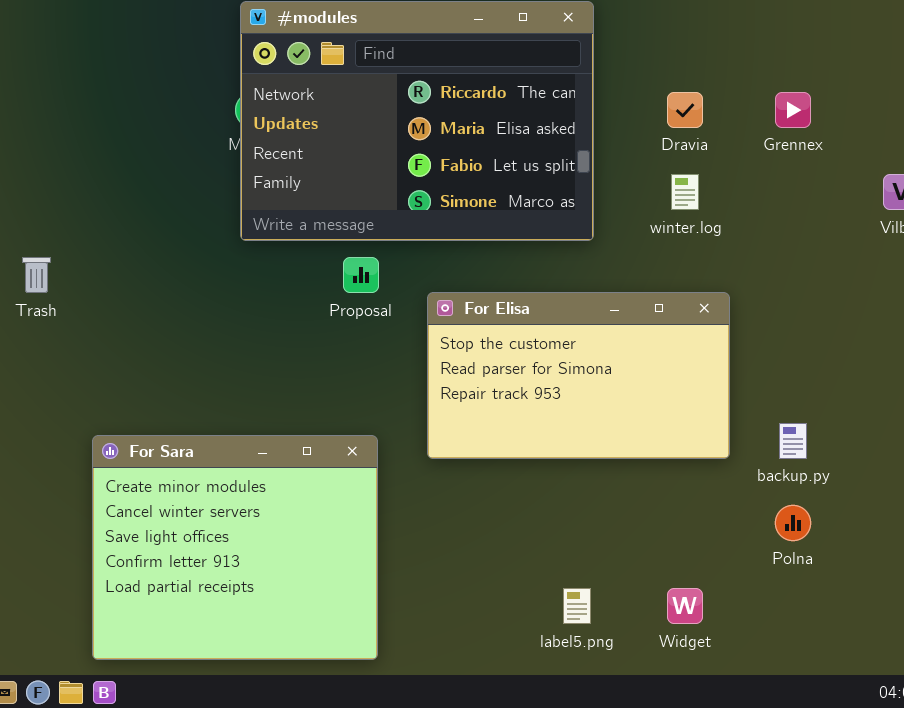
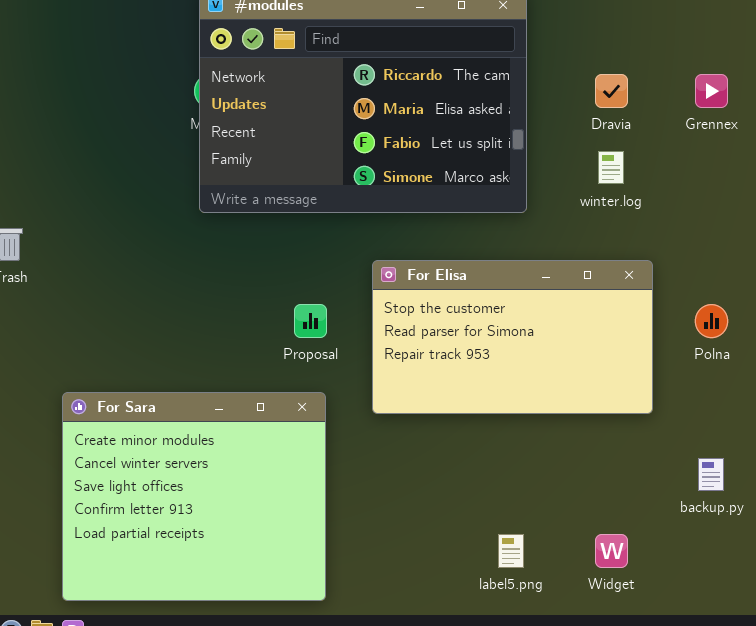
Proposal: [343,257,379,293] -> [294,304,327,338], moved
backup.py: [779,423,807,459] -> [698,458,724,491], moved
Polna: [775,505,811,541] -> [695,304,728,338], moved

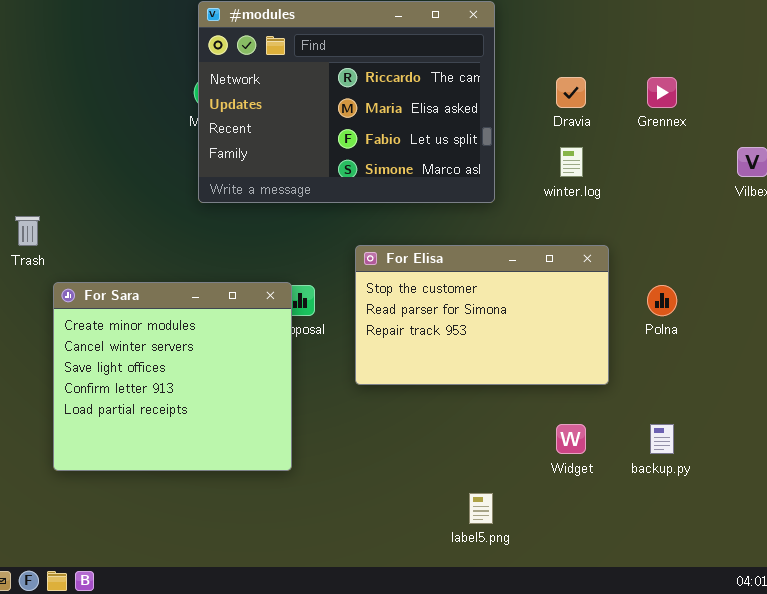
For Sara: [62,392,326,601] -> [53,282,292,471], moved
Widget: [595,534,628,568] -> [556,424,586,454], moved

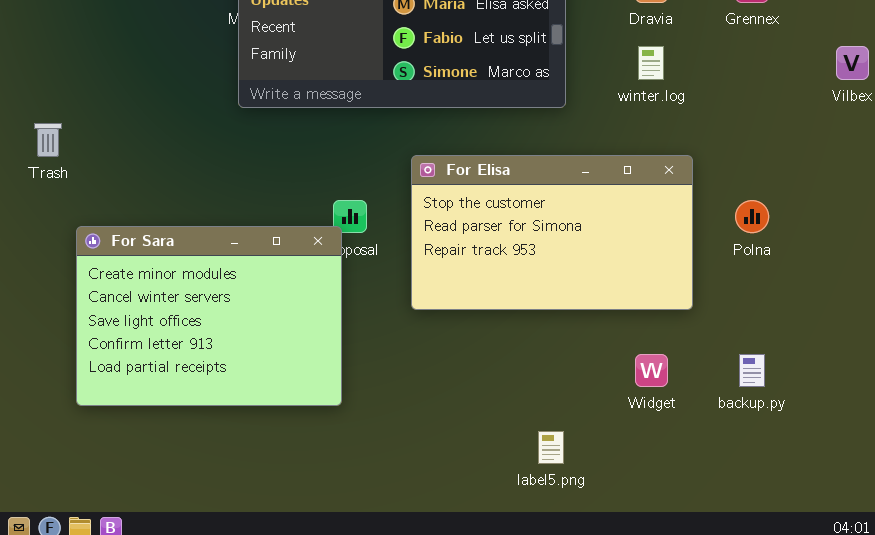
For Sara: [53,282,292,471] -> [76,226,342,406], resized

